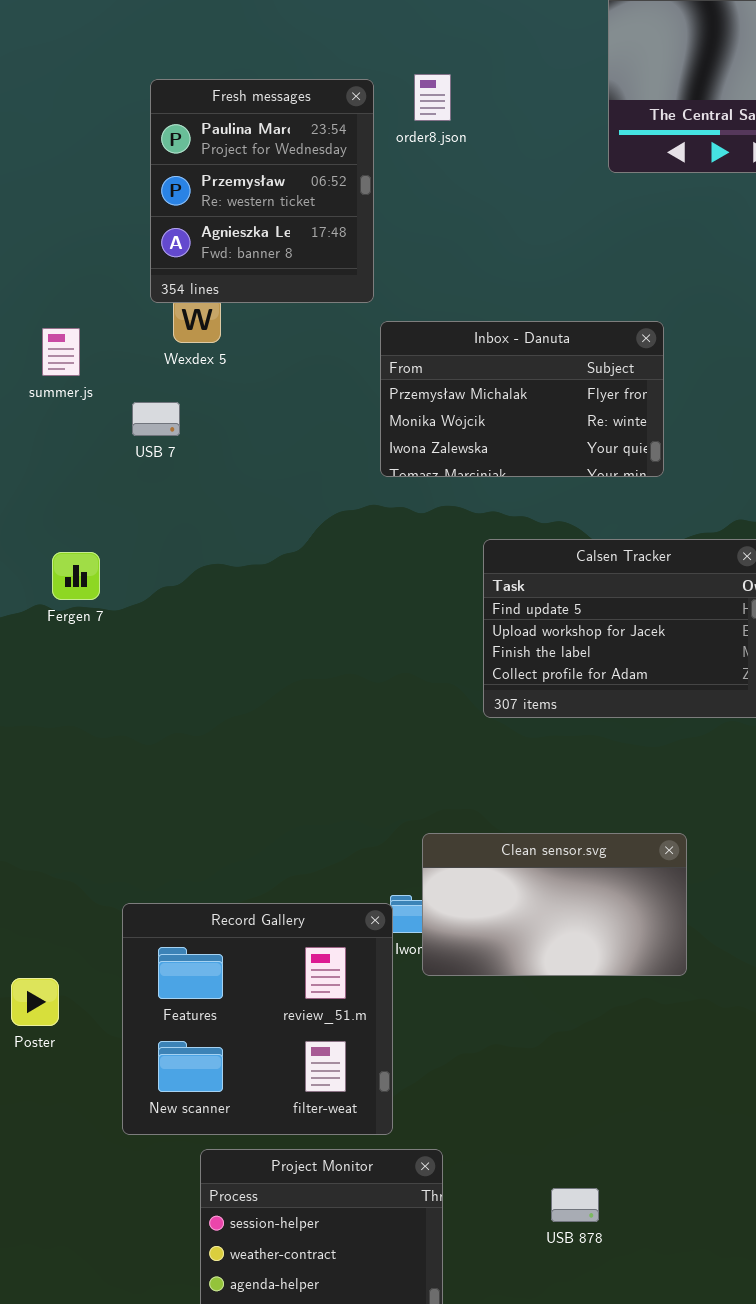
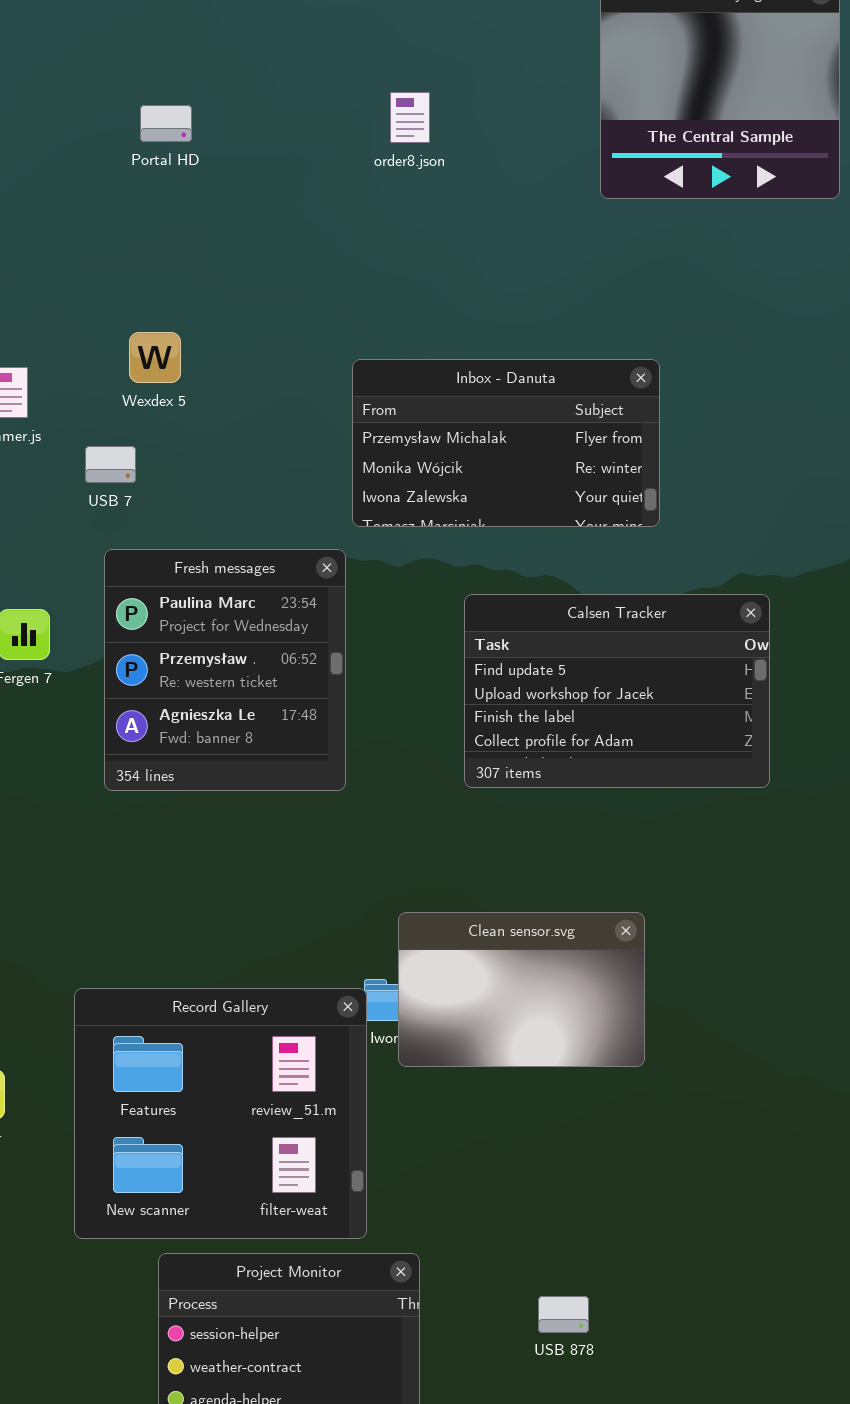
Fresh messages: [150,79,374,303] -> [104,549,346,791], moved
Clean sensor.svg: [422,833,687,976] -> [398,912,645,1067], resized

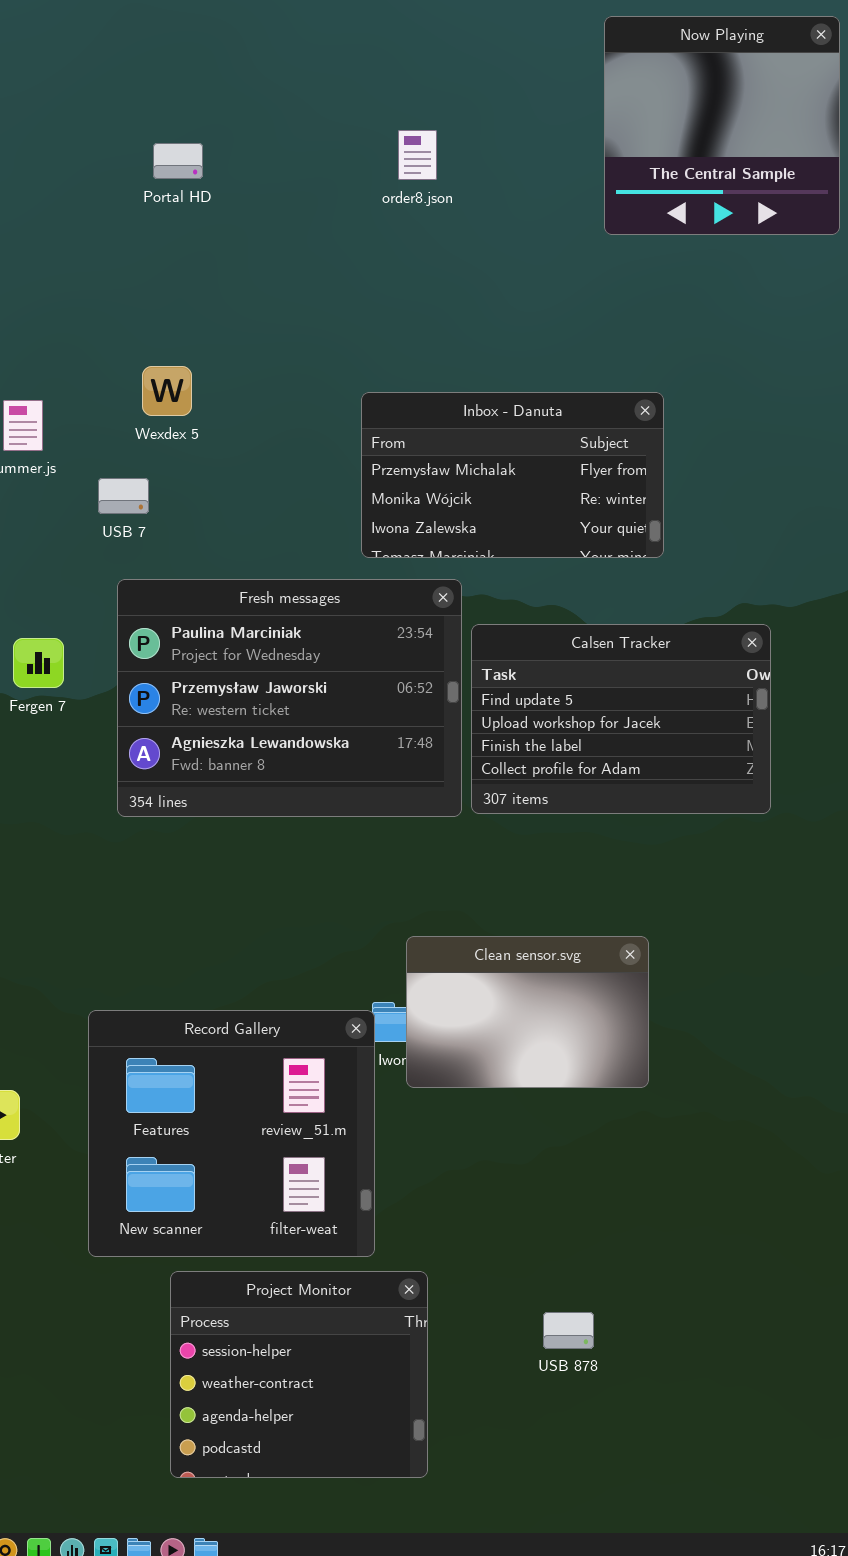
Fresh messages: [104,549,346,791] -> [117,579,462,817], resized

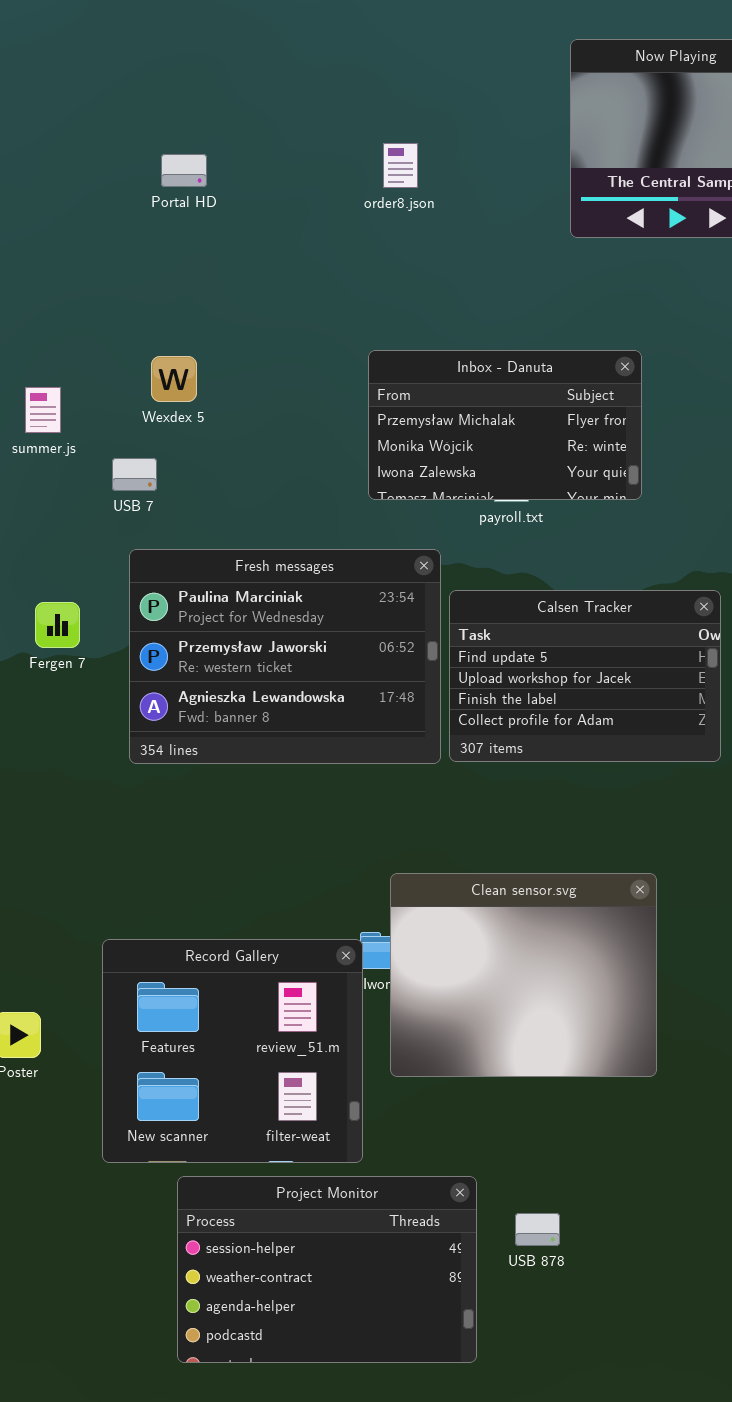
Inbox - Danuta: [361,392,664,558] -> [368,350,642,500], moved
Clean sensor.svg: [406,936,649,1088] -> [390,873,657,1077], resized
Project Monitor: [170,1271,428,1478] -> [177,1176,477,1363], resized

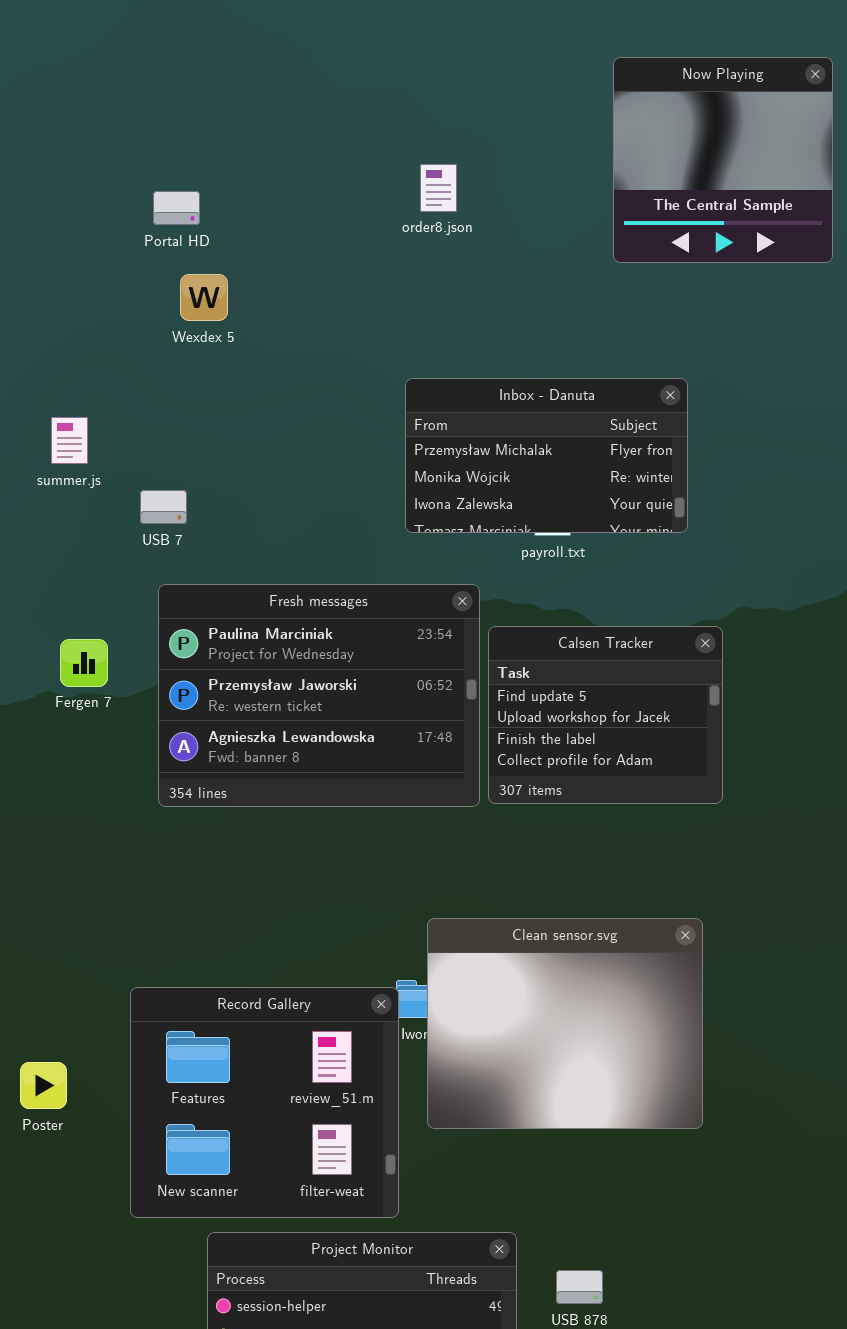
Portal HD: [161,154,207,187] -> [153,191,200,225], moved
Wexdex 5: [151,356,197,402] -> [180,274,228,321], moved
Calsen Tracker: [449,590,721,762] -> [488,626,723,804], resized

